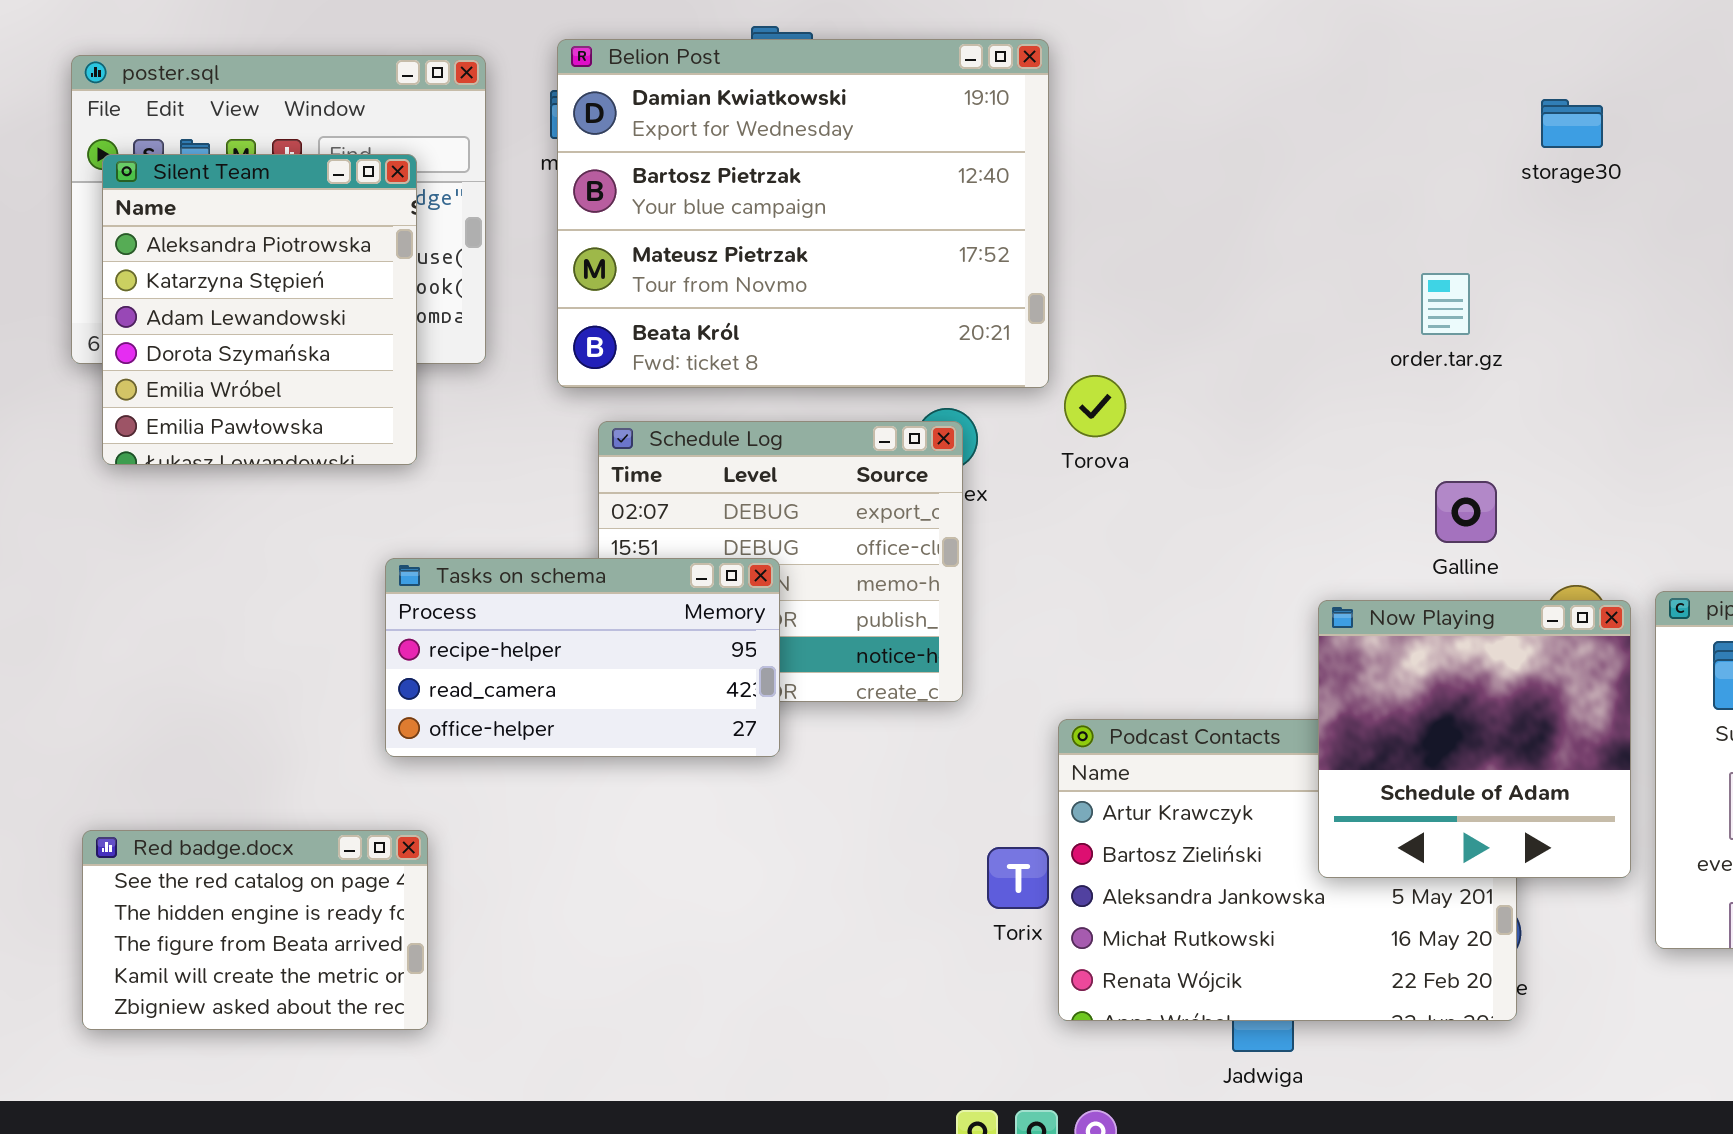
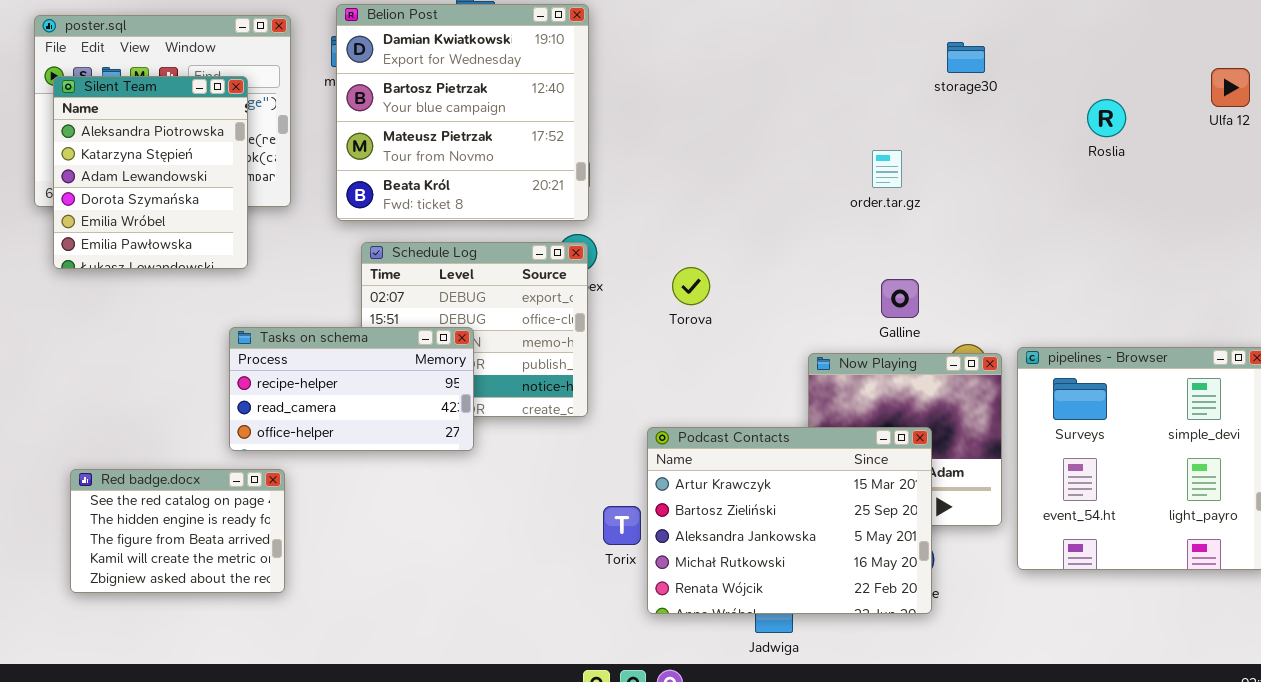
Belion Post: [557,39,1049,388] -> [336,4,589,221], resized
Torova: [1064,375,1126,437] -> [672,267,710,305], moved
Podcast Contacts: [1058,719,1517,1021] -> [647,427,932,614], raised
Red badge.docx: [82,830,428,1030] -> [70,469,285,593], moved

